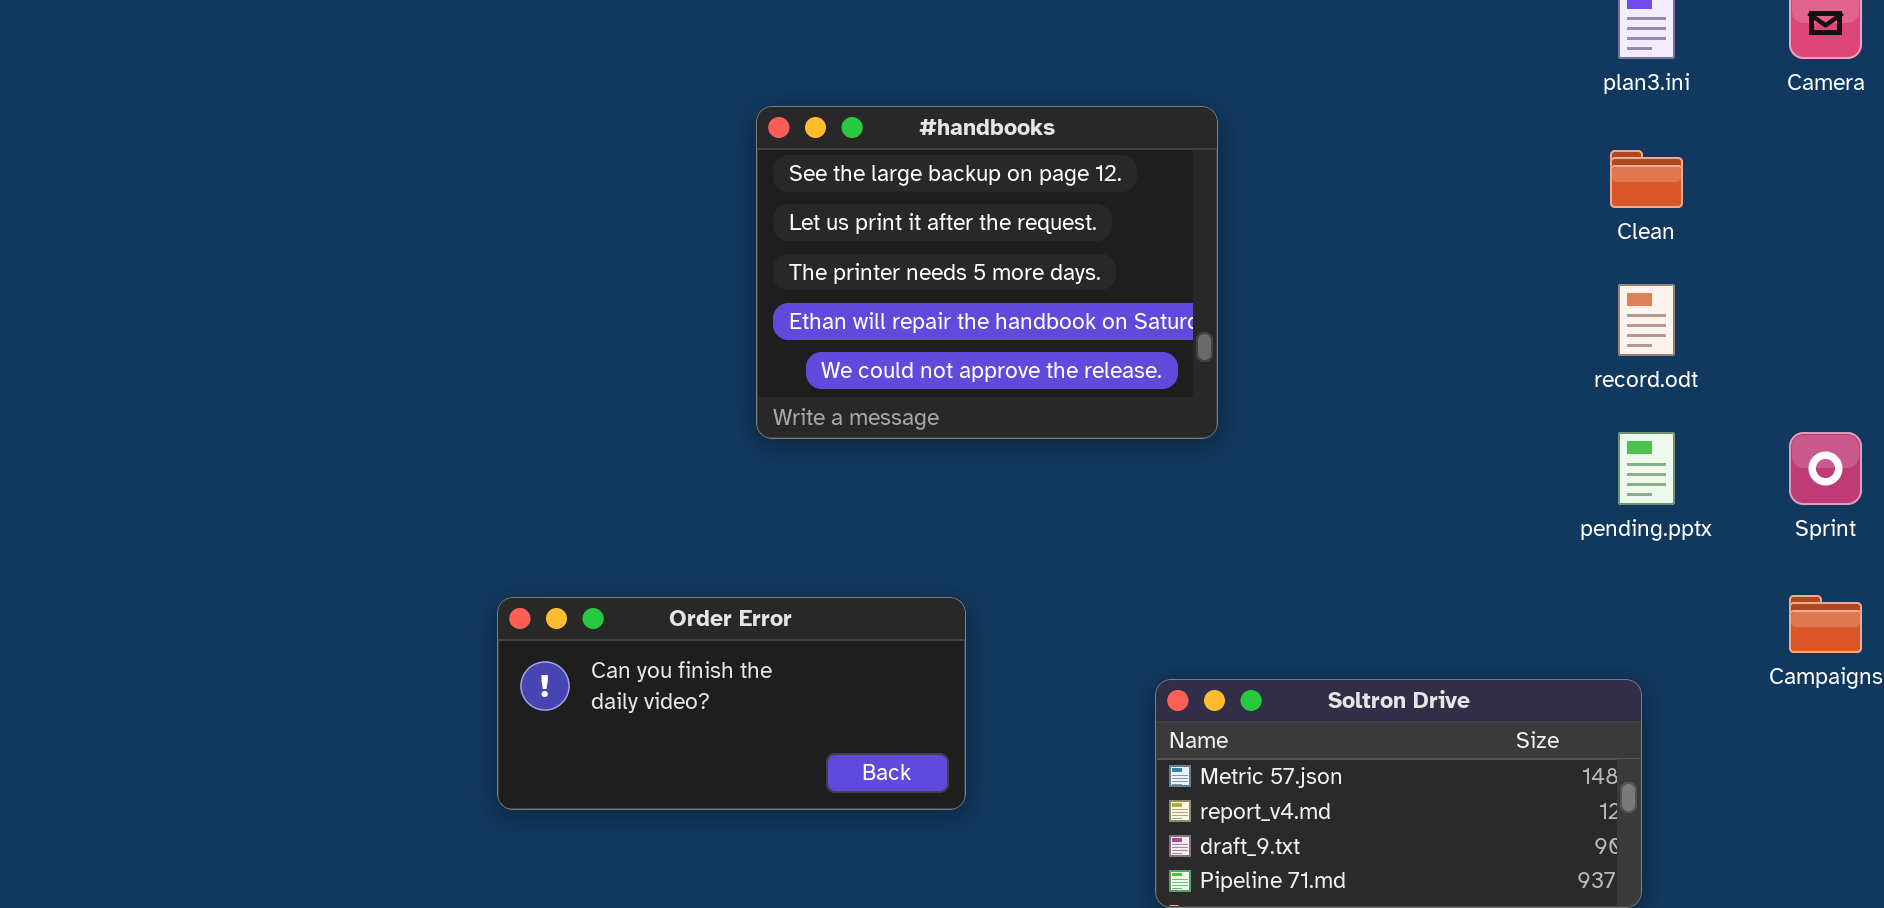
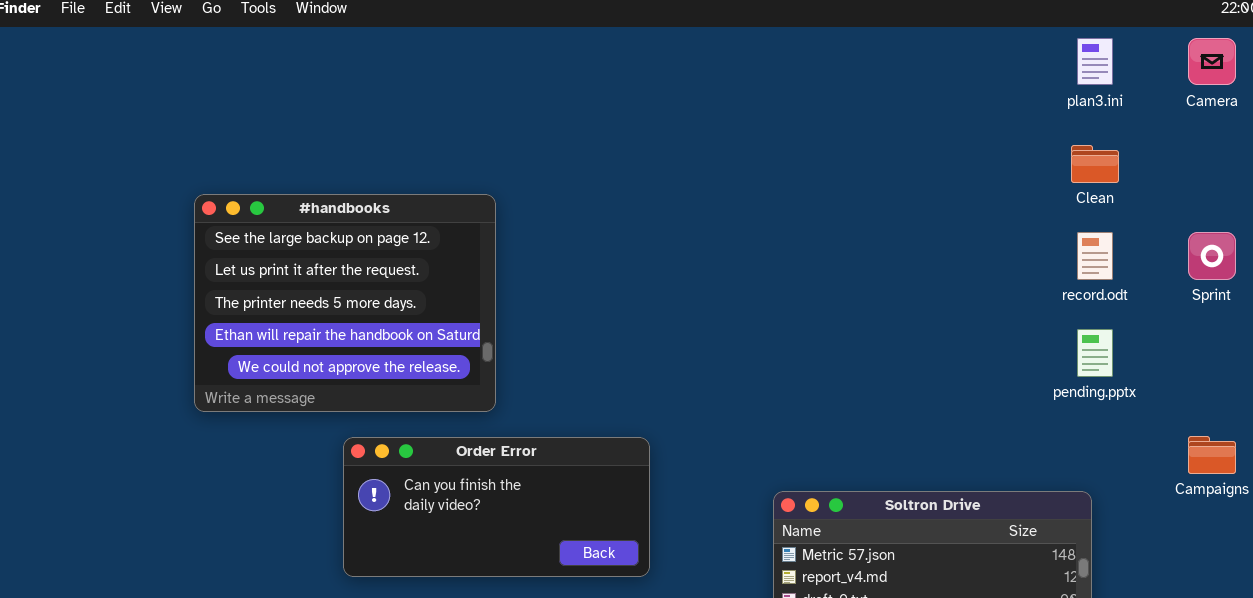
#handbooks: [756,106,1218,439] -> [194,194,496,412], moved
Sprint: [1789,432,1862,505] -> [1188,232,1236,280], moved

